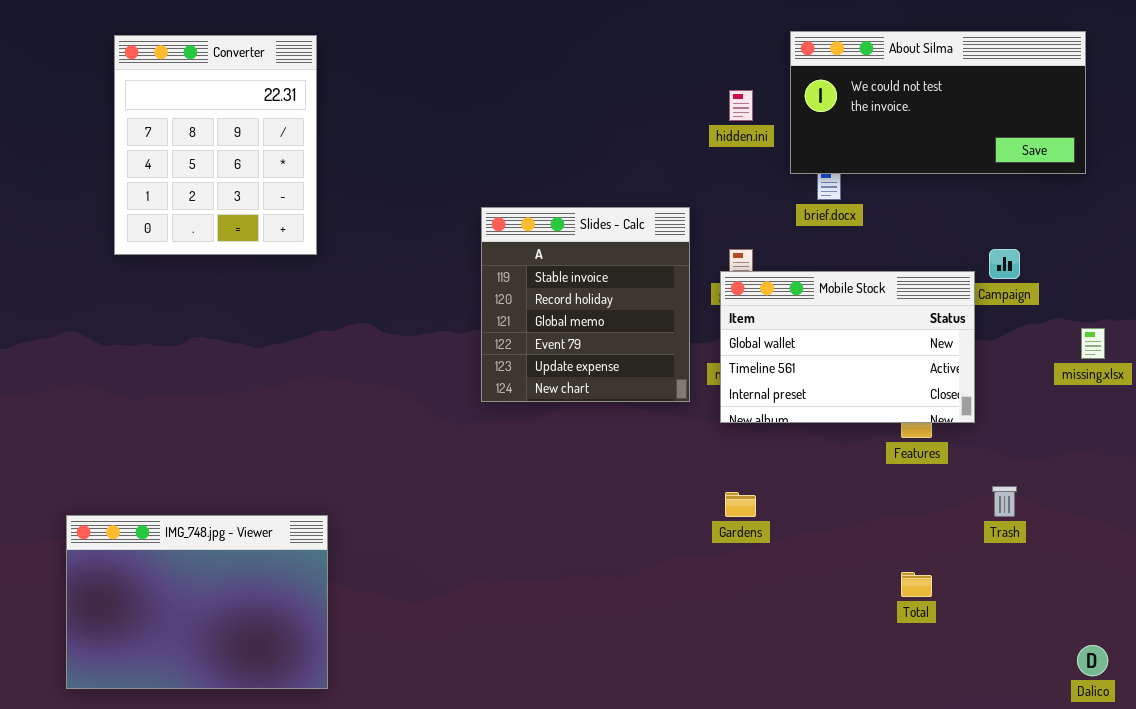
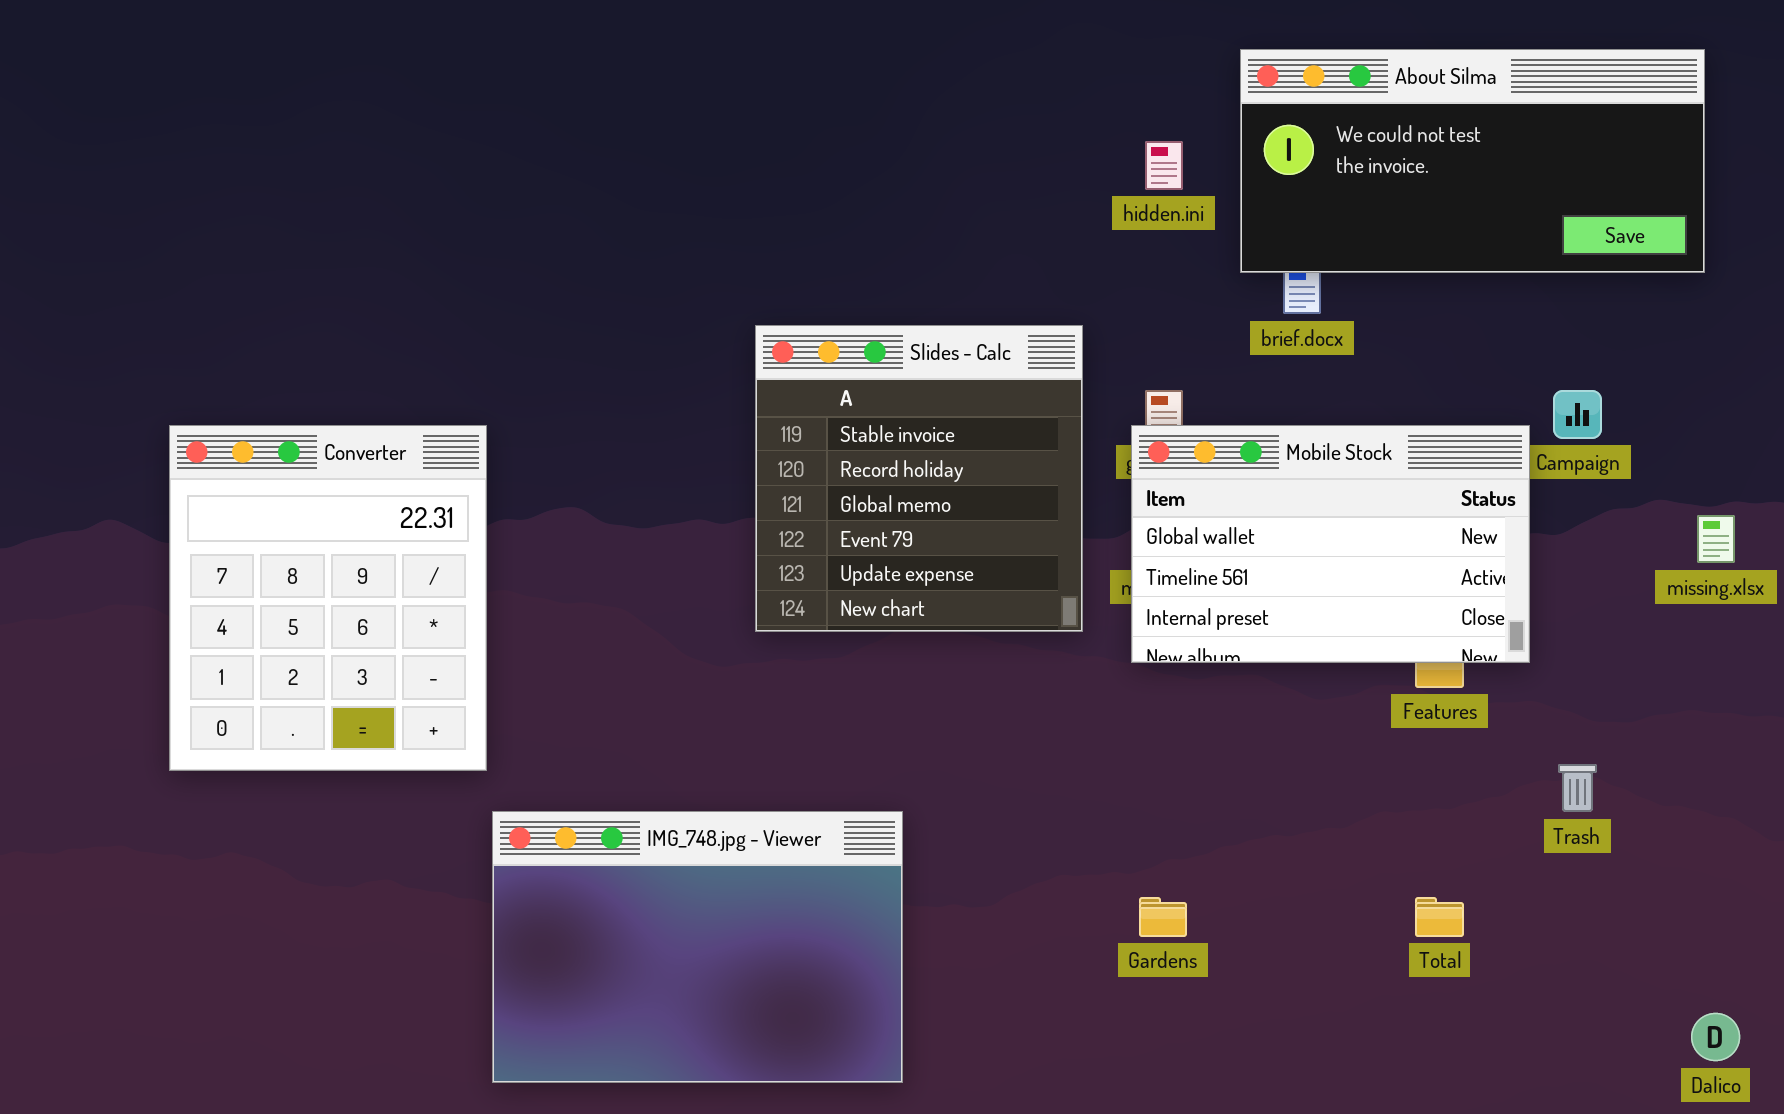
Converter: [114,35,317,255] -> [169,425,487,771], moved
Gardens: [725,492,756,517] -> [1139,897,1187,937], moved
IMG_748.jpg - Viewer: [66,515,328,689] -> [492,811,903,1083], moved

